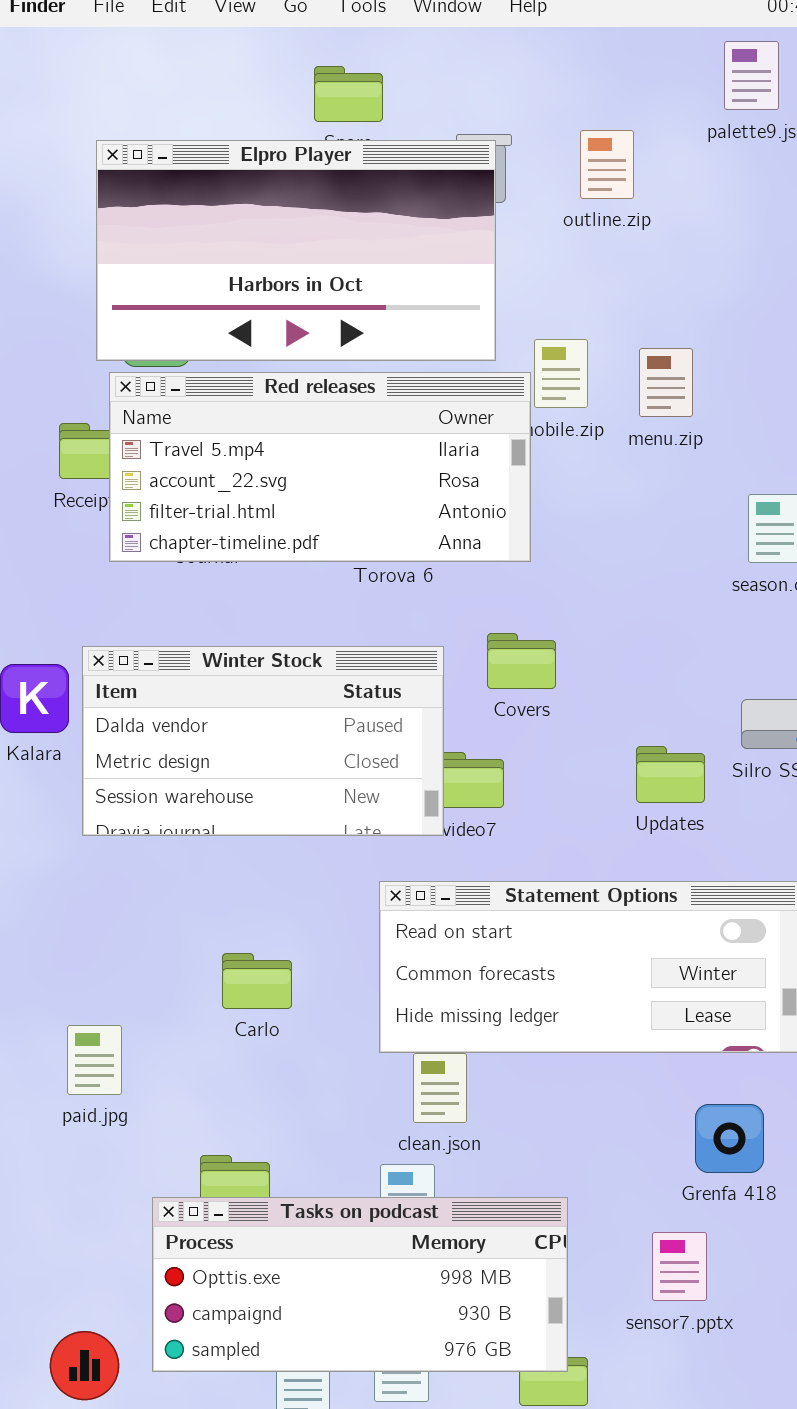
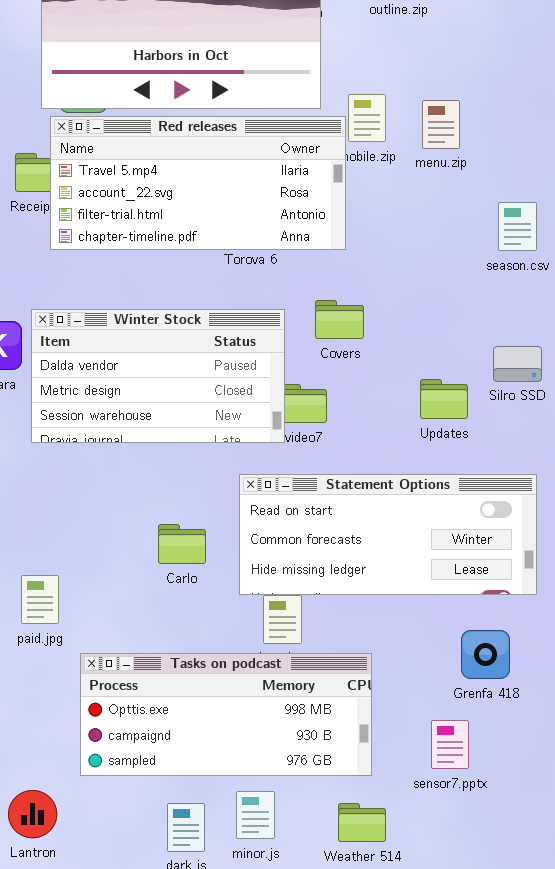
Carlo: [222,953,292,1009] -> [158,524,206,564], moved
Tasks on podcast: [152,1197,568,1372] -> [80,653,372,776], moved

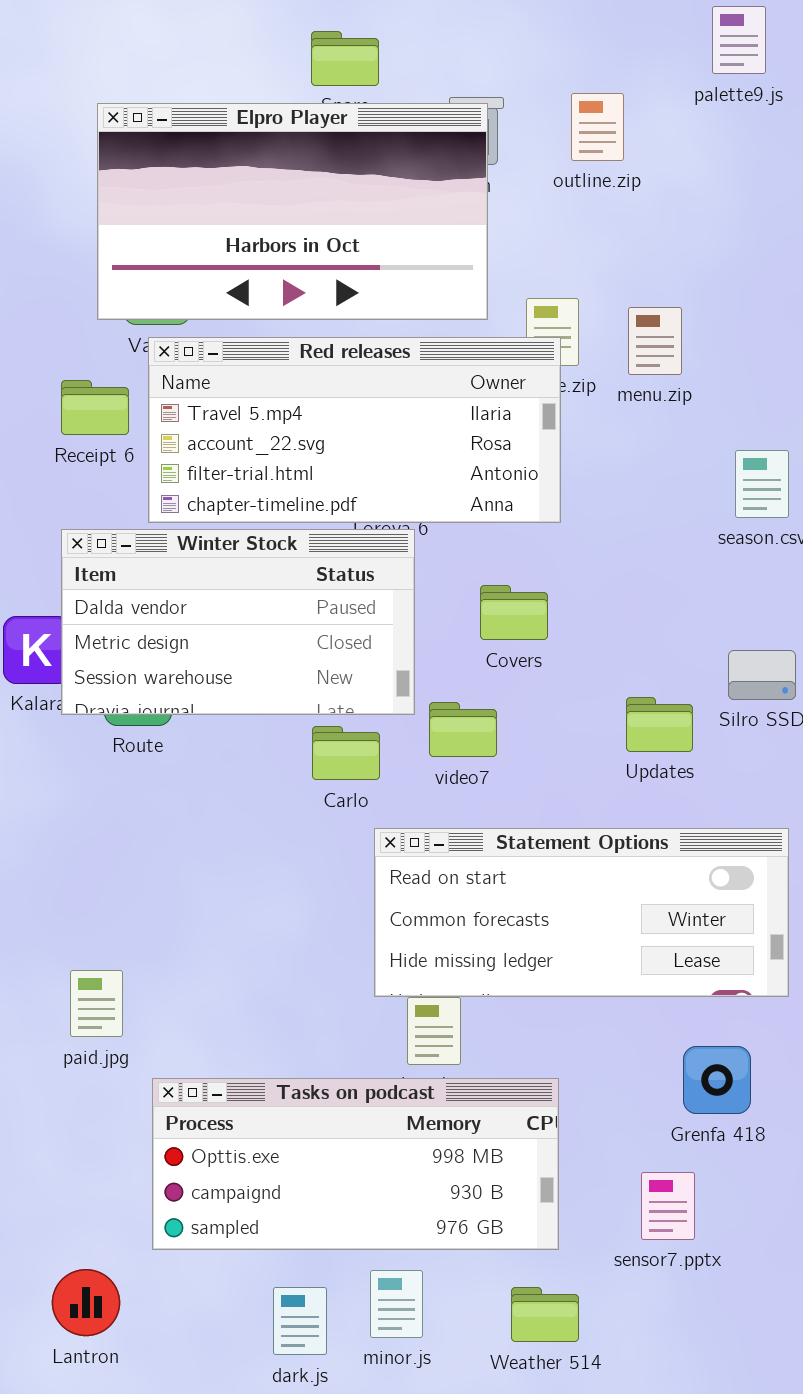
Red releases: [50,116,346,250] -> [148,337,561,523], moved
Winter Stock: [31,309,285,443] -> [61,529,415,715], moved
Carlo: [158,524,206,564] -> [312,726,380,780], moved

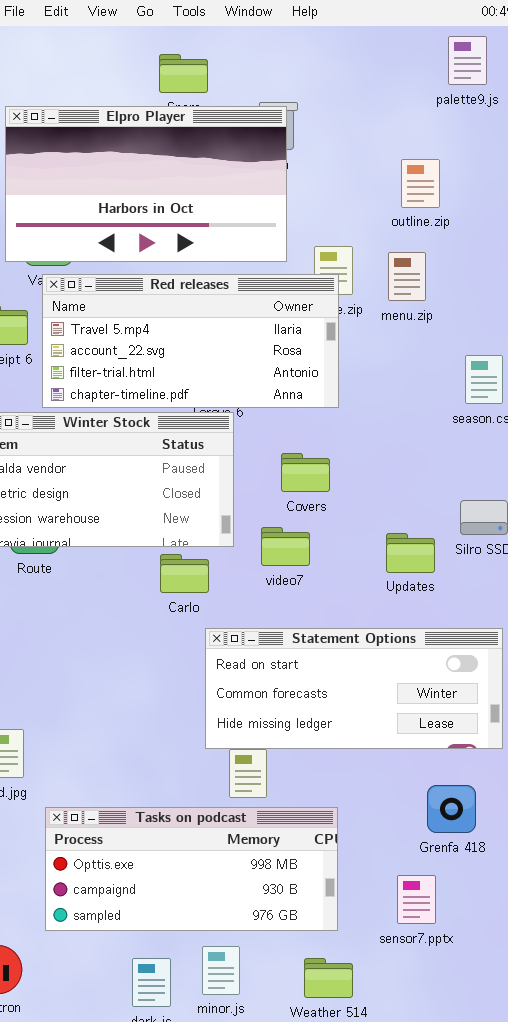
outline.zip: [571,93,624,161] -> [401,159,440,208], moved
video7: [429,702,497,757] -> [261,527,310,566], moved

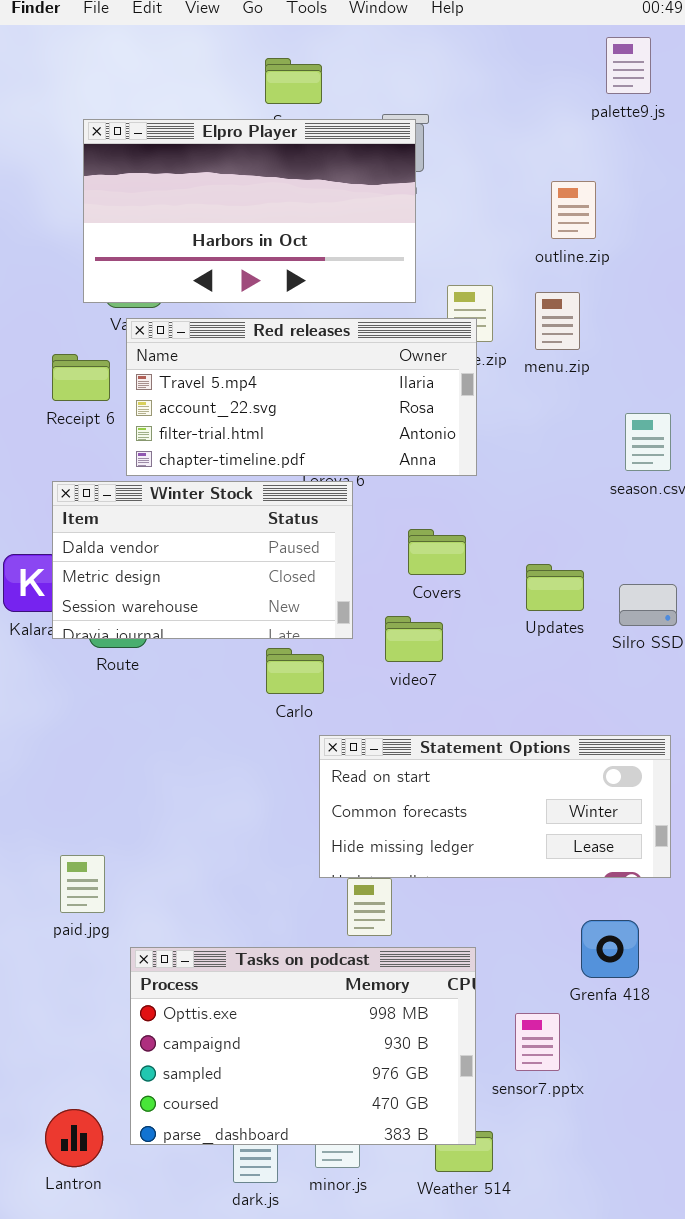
Updates: [386,533,435,573] -> [526,564,584,611], moved
Tasks on podcast: [45,807,338,931] -> [130,947,476,1145], resized
sensor7.pptx: [397,875,436,924] -> [515,1013,560,1071], moved

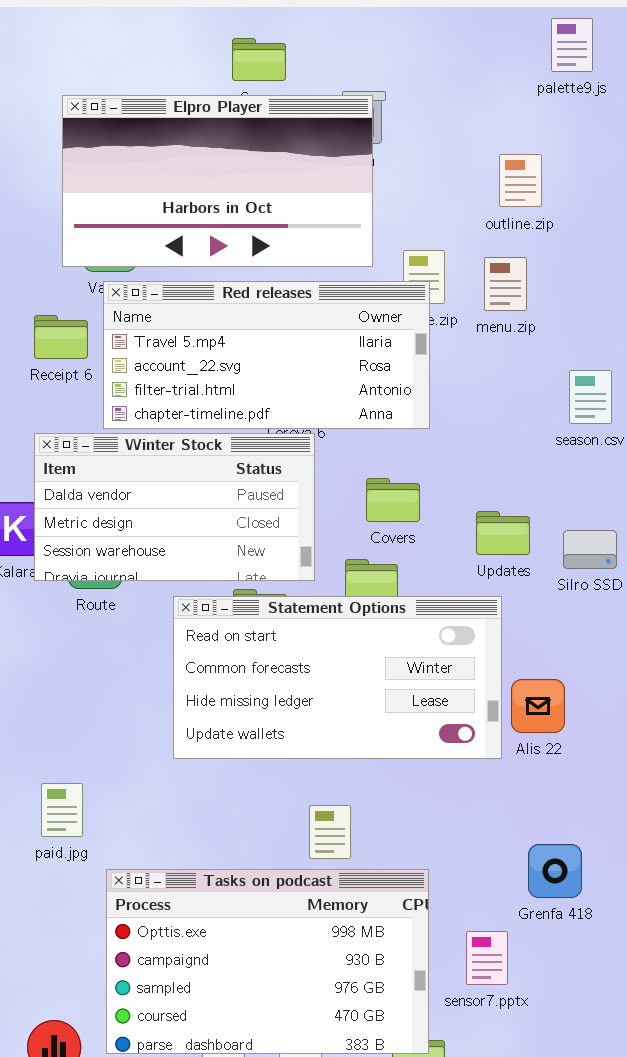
Statement Options: [319,735,671,878] -> [173,596,502,759], moved, resized

